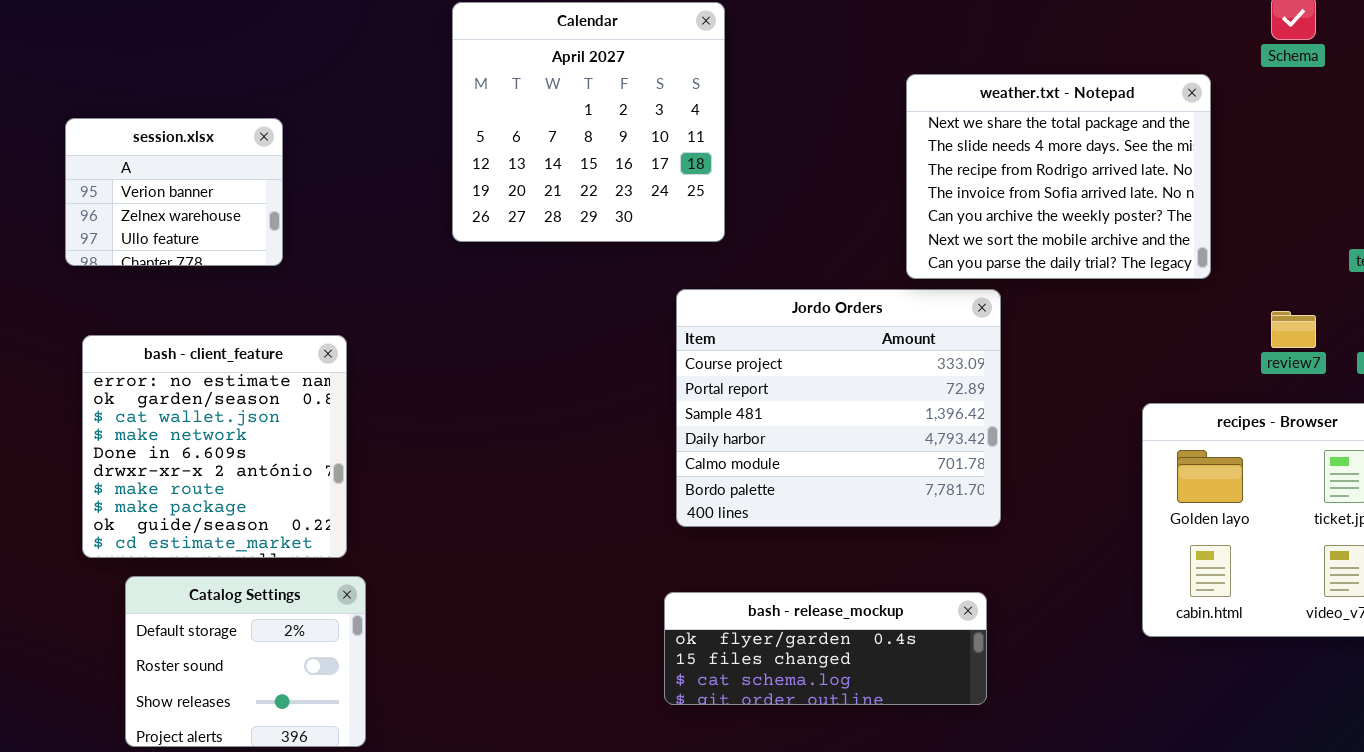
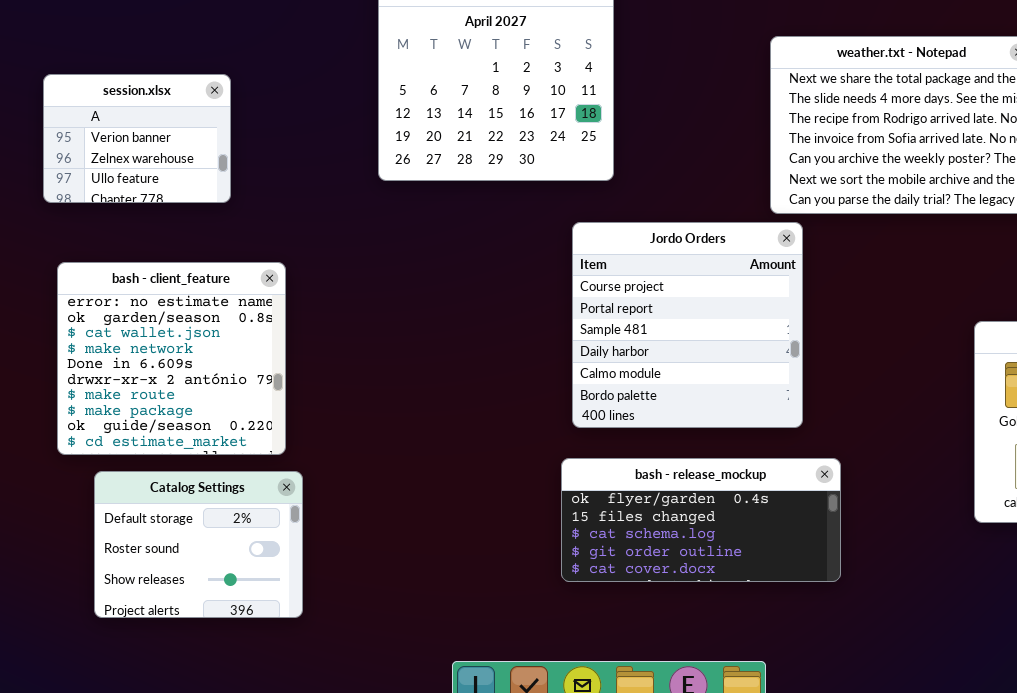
Jordo Orders: [676,289,1001,527] -> [572,222,803,428], resized
bash - release_mockup: [664,592,987,705] -> [561,458,841,582], resized

